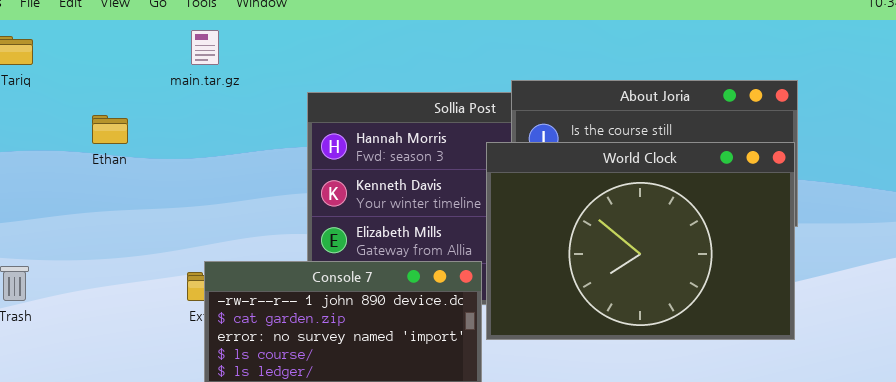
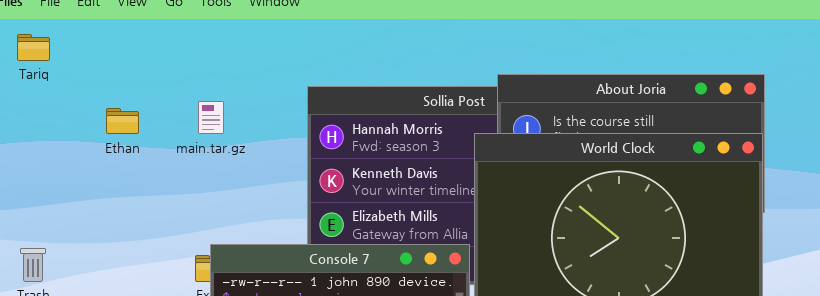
main.tar.gz: [191,30,219,65] -> [198,101,224,134], moved

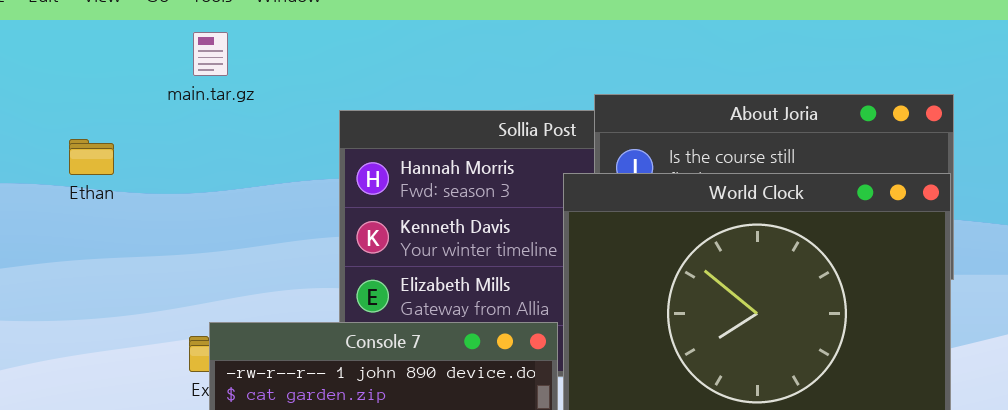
main.tar.gz: [198,101,224,134] -> [193,32,228,76], moved

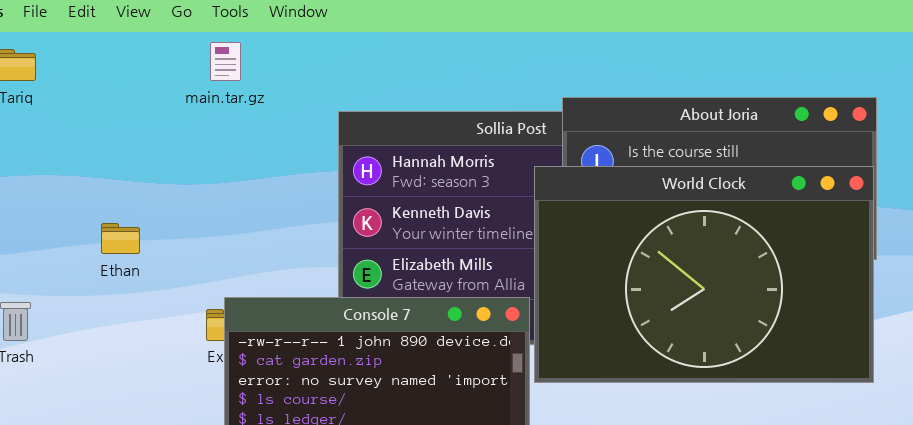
Ethan: [69,139,114,175] -> [101,223,140,254], moved

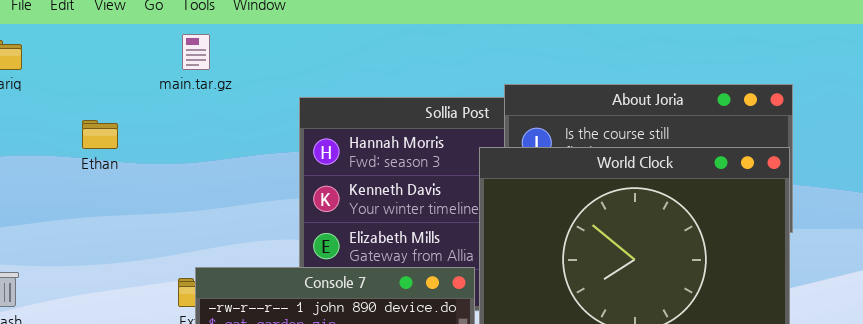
Ethan: [101,223,140,254] -> [82,120,118,149], moved

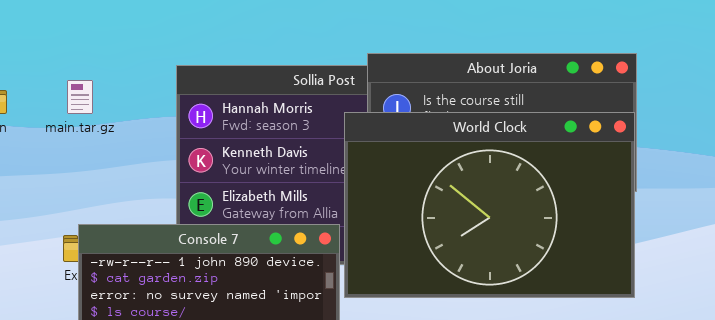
main.tar.gz: [182,34,210,70] -> [67,80,93,114], moved

